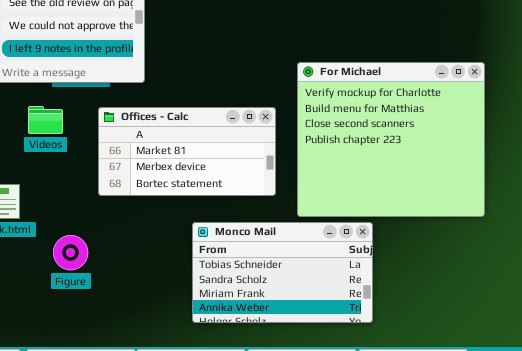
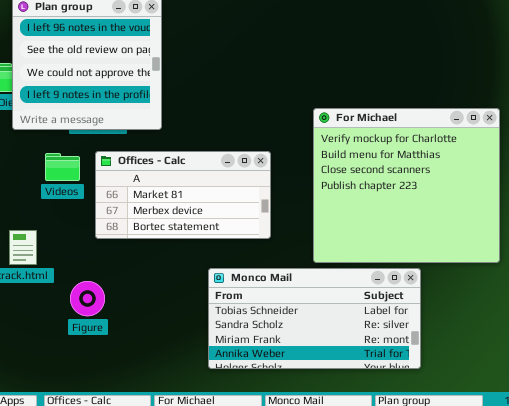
Offices - Calc: [98,107,276,196] -> [95,151,271,239], moved
Monco Mail: [192,222,373,323] -> [208,268,421,369], resized

